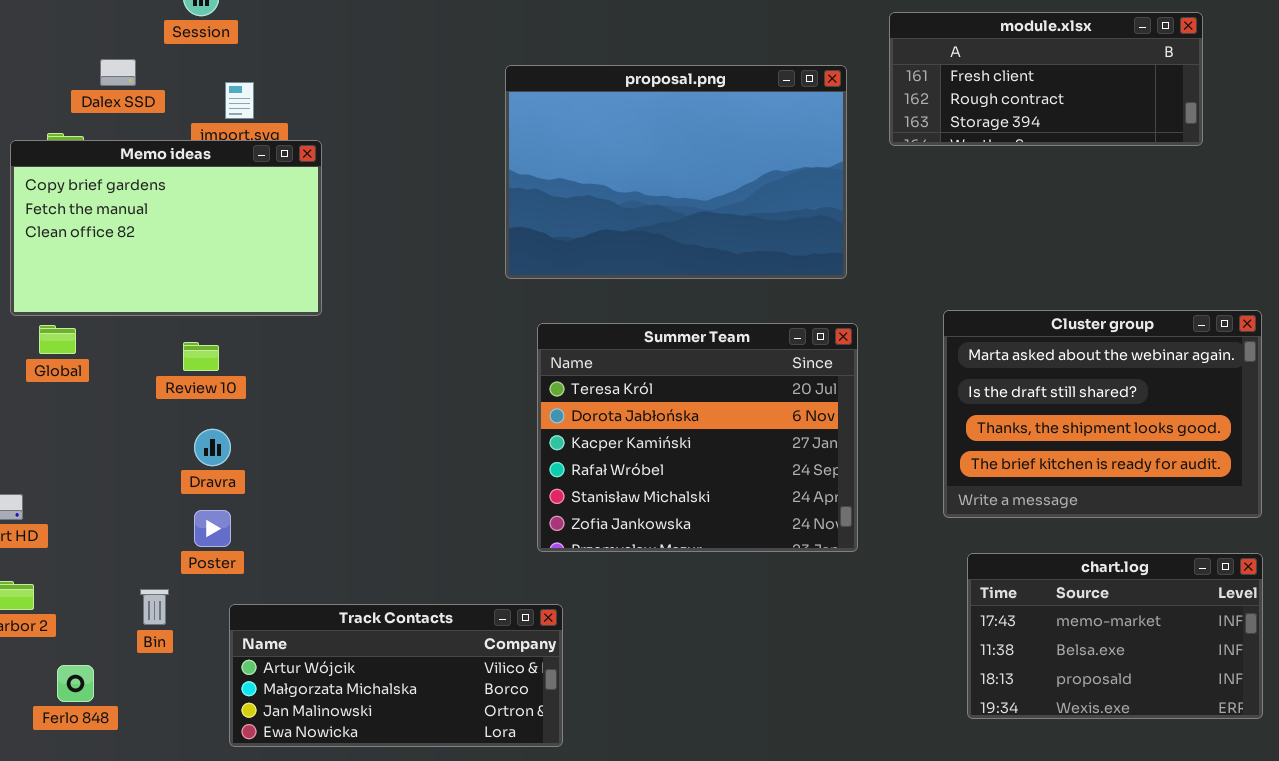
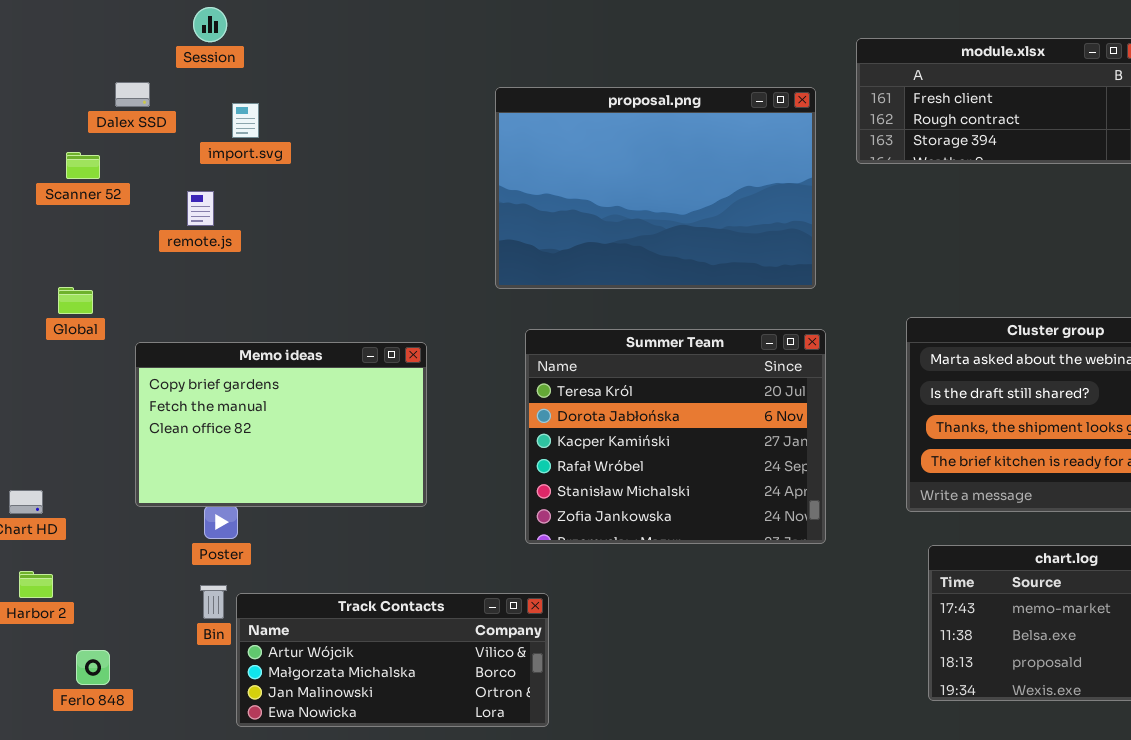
Memo ideas: [10,140,322,316] -> [135,342,427,507], moved
Global: [39,325,76,354] -> [58,287,93,314], moved
Bin: [140,589,169,625] -> [200,585,227,619], moved

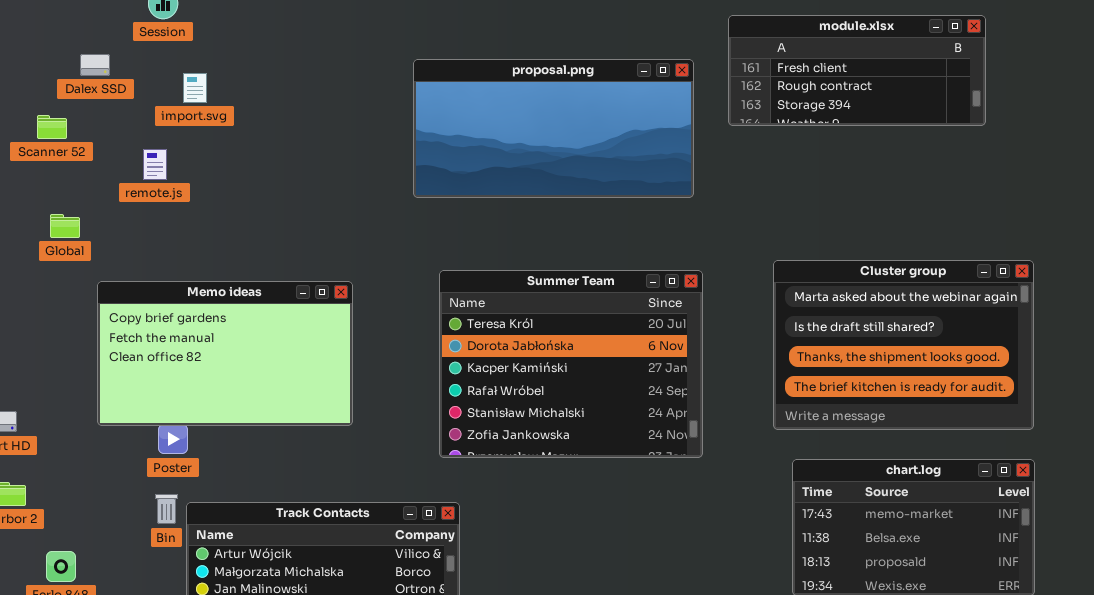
proposal.png: [495,87,816,289] -> [413,59,694,198], resized
Global: [58,287,93,314] -> [50,214,80,238], moved

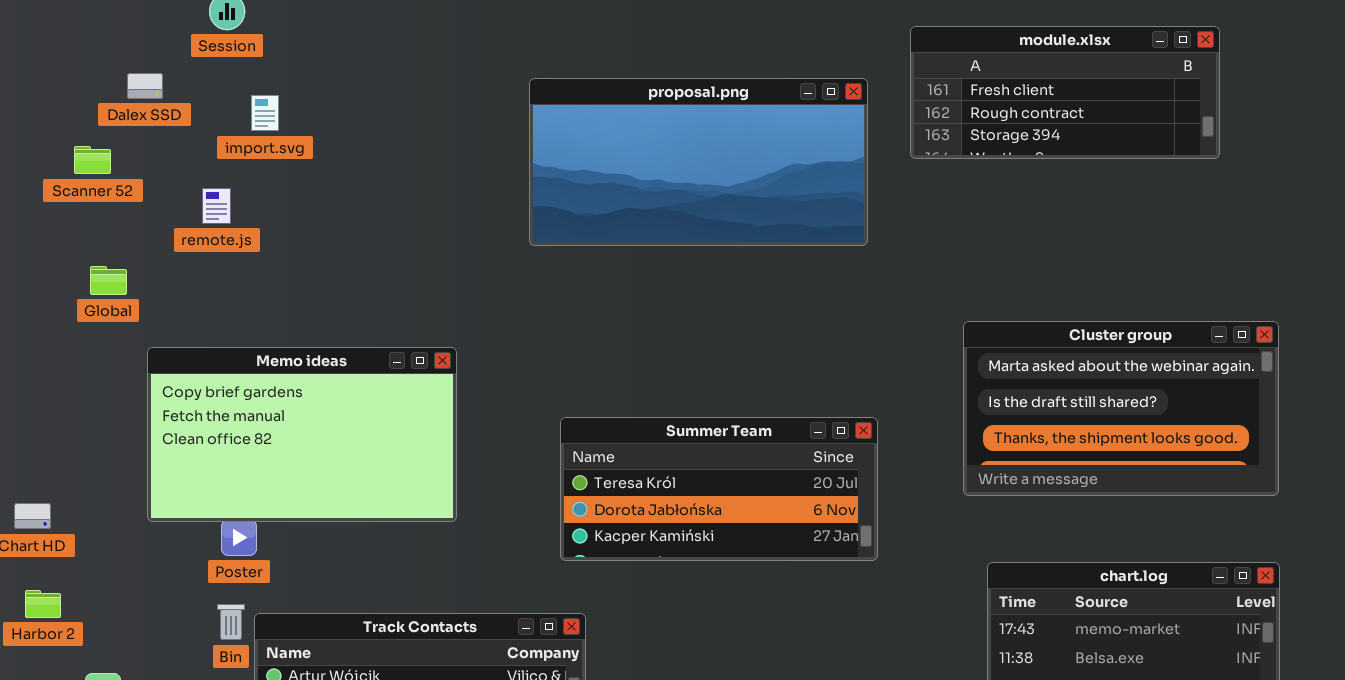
Cluster group: [773,260,1034,430] -> [963,321,1279,496], resized
Summer Team: [439,270,703,458] -> [560,417,878,561], resized

